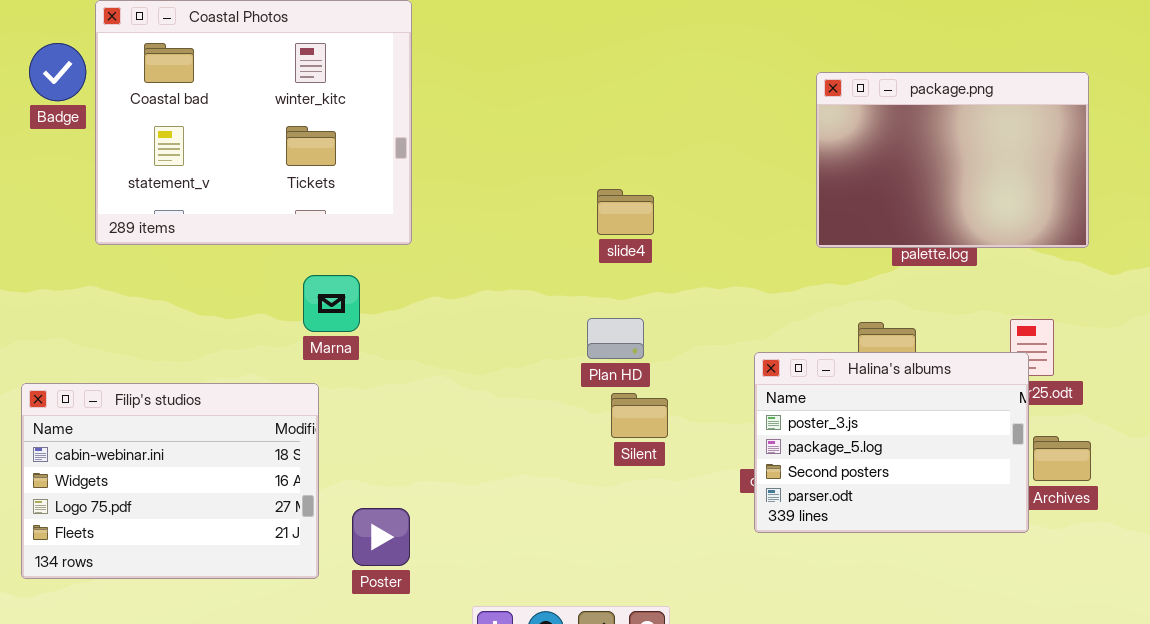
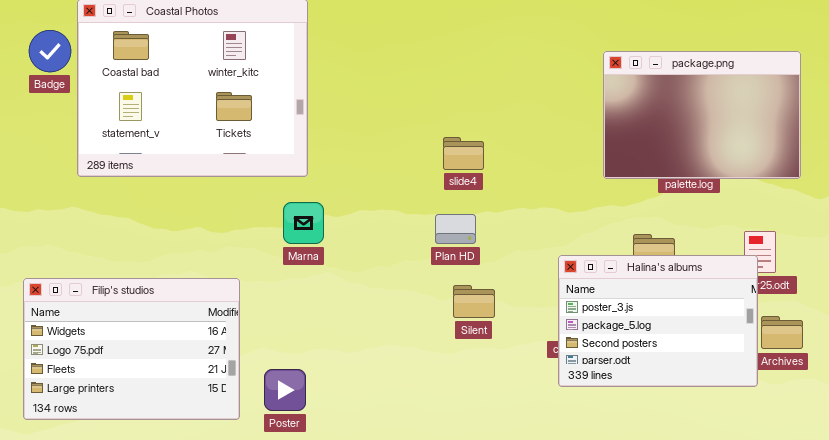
Marna: [303,275,360,332] -> [283,202,324,244], moved
Plan HD: [587,318,644,359] -> [435,214,476,244], moved
Filip's studios: [21,383,319,579] -> [23,278,240,420], scrolled down 1 row

